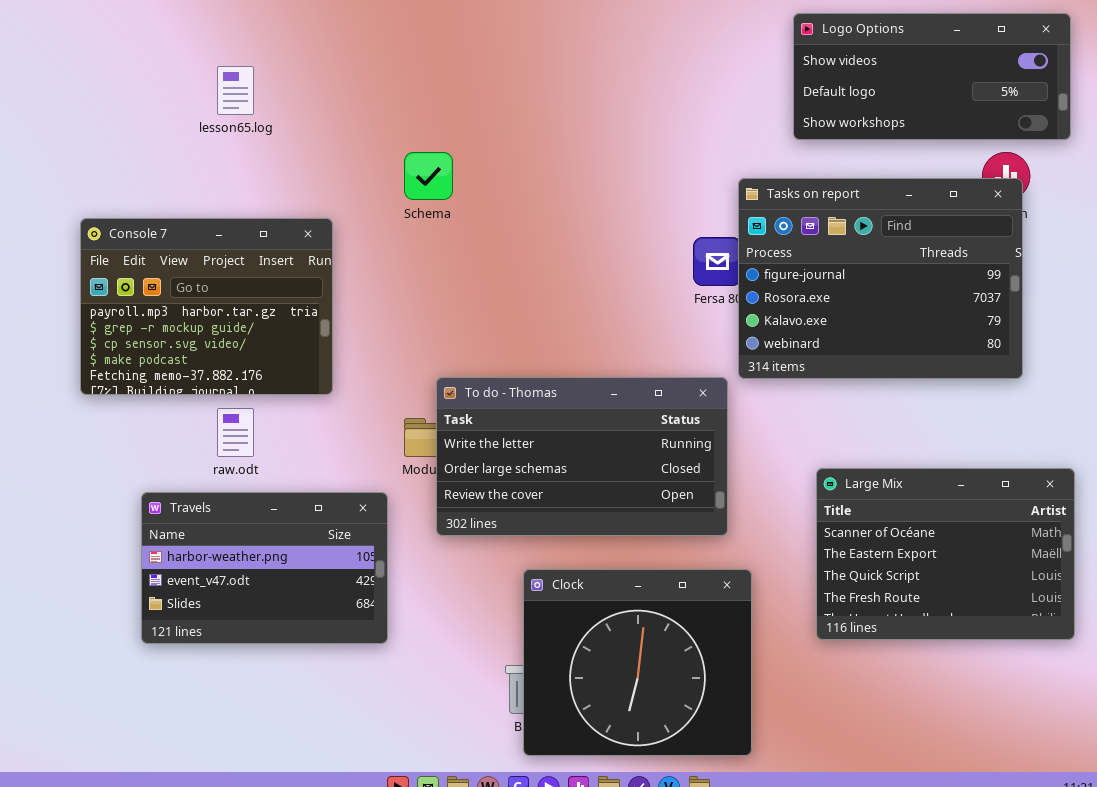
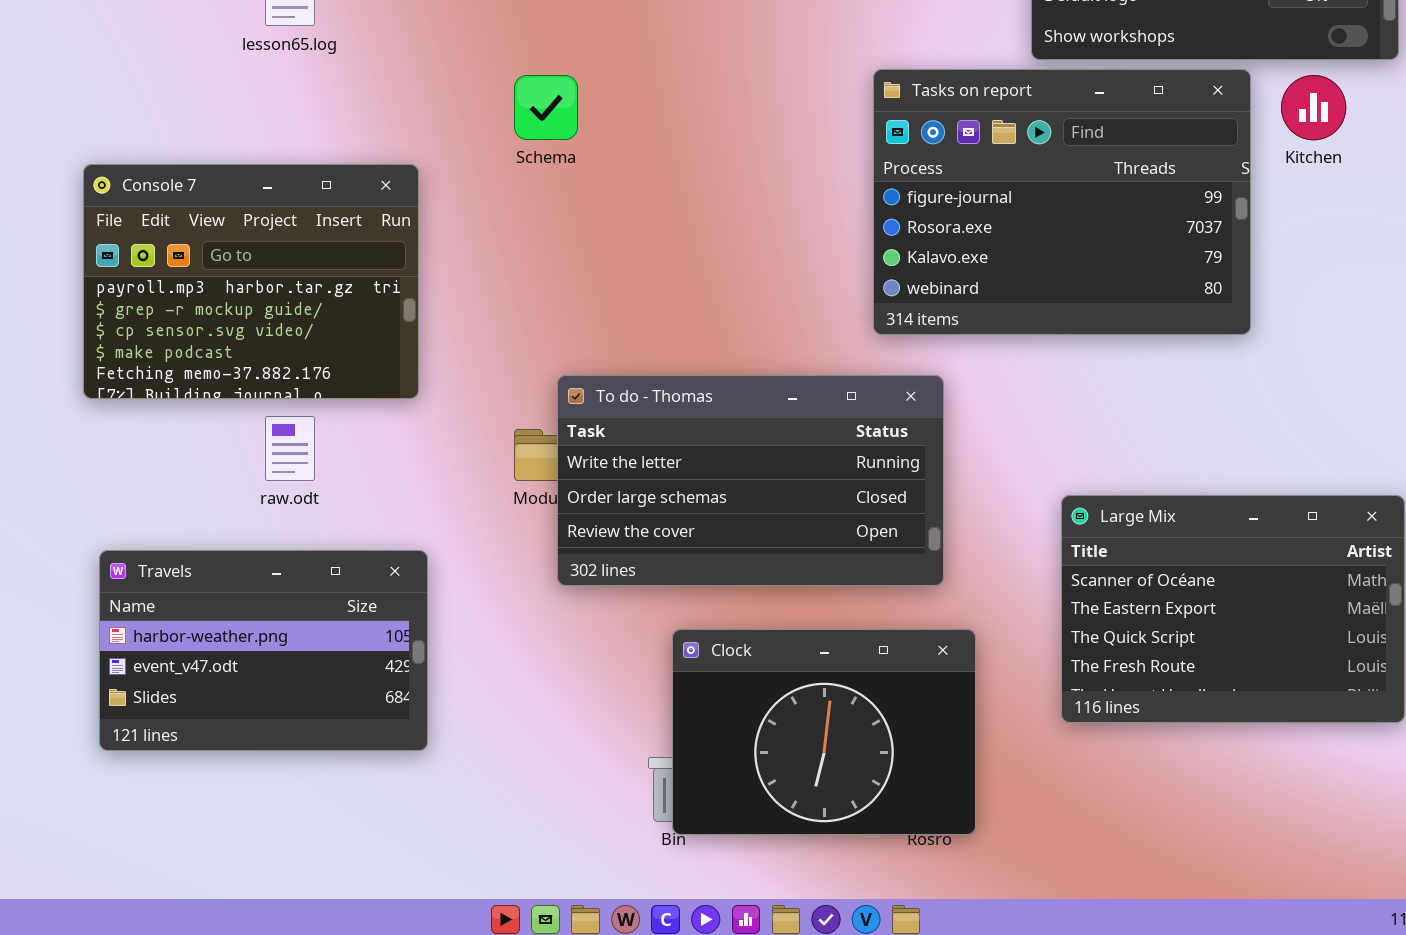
Tasks on report: [738,178,1023,379] -> [873,69,1251,335], moved
Travels: [141,492,388,644] -> [99,550,428,751], moved
Clock: [523,569,752,756] -> [672,629,976,835], resized

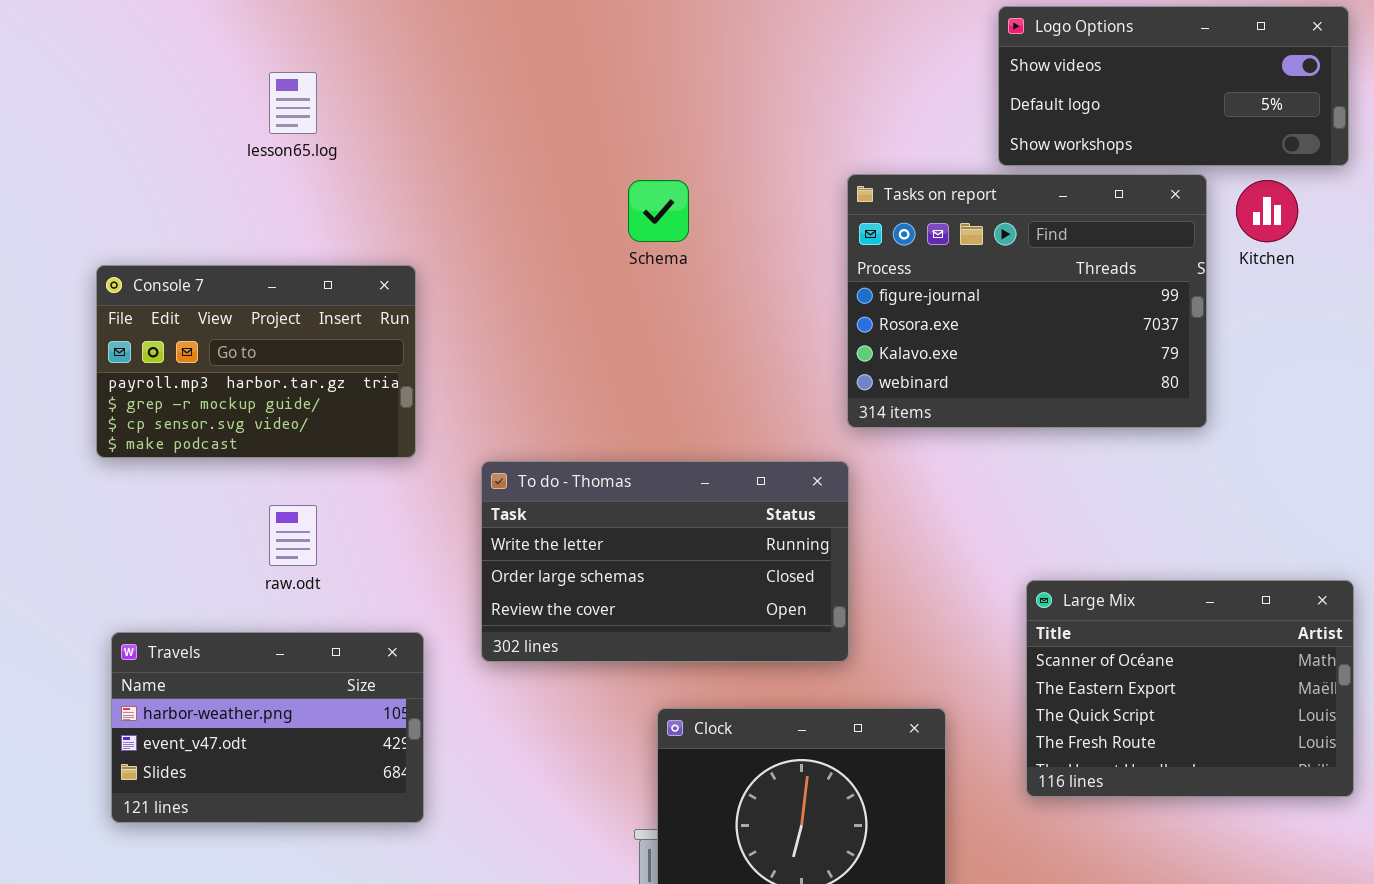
Schema: [514,75,578,140] -> [628,180,689,242], moved
Console 7: [83,164,419,399] -> [96,265,416,458], resized
To do - Thomas: [557,375,944,586] -> [481,461,849,662], moved

